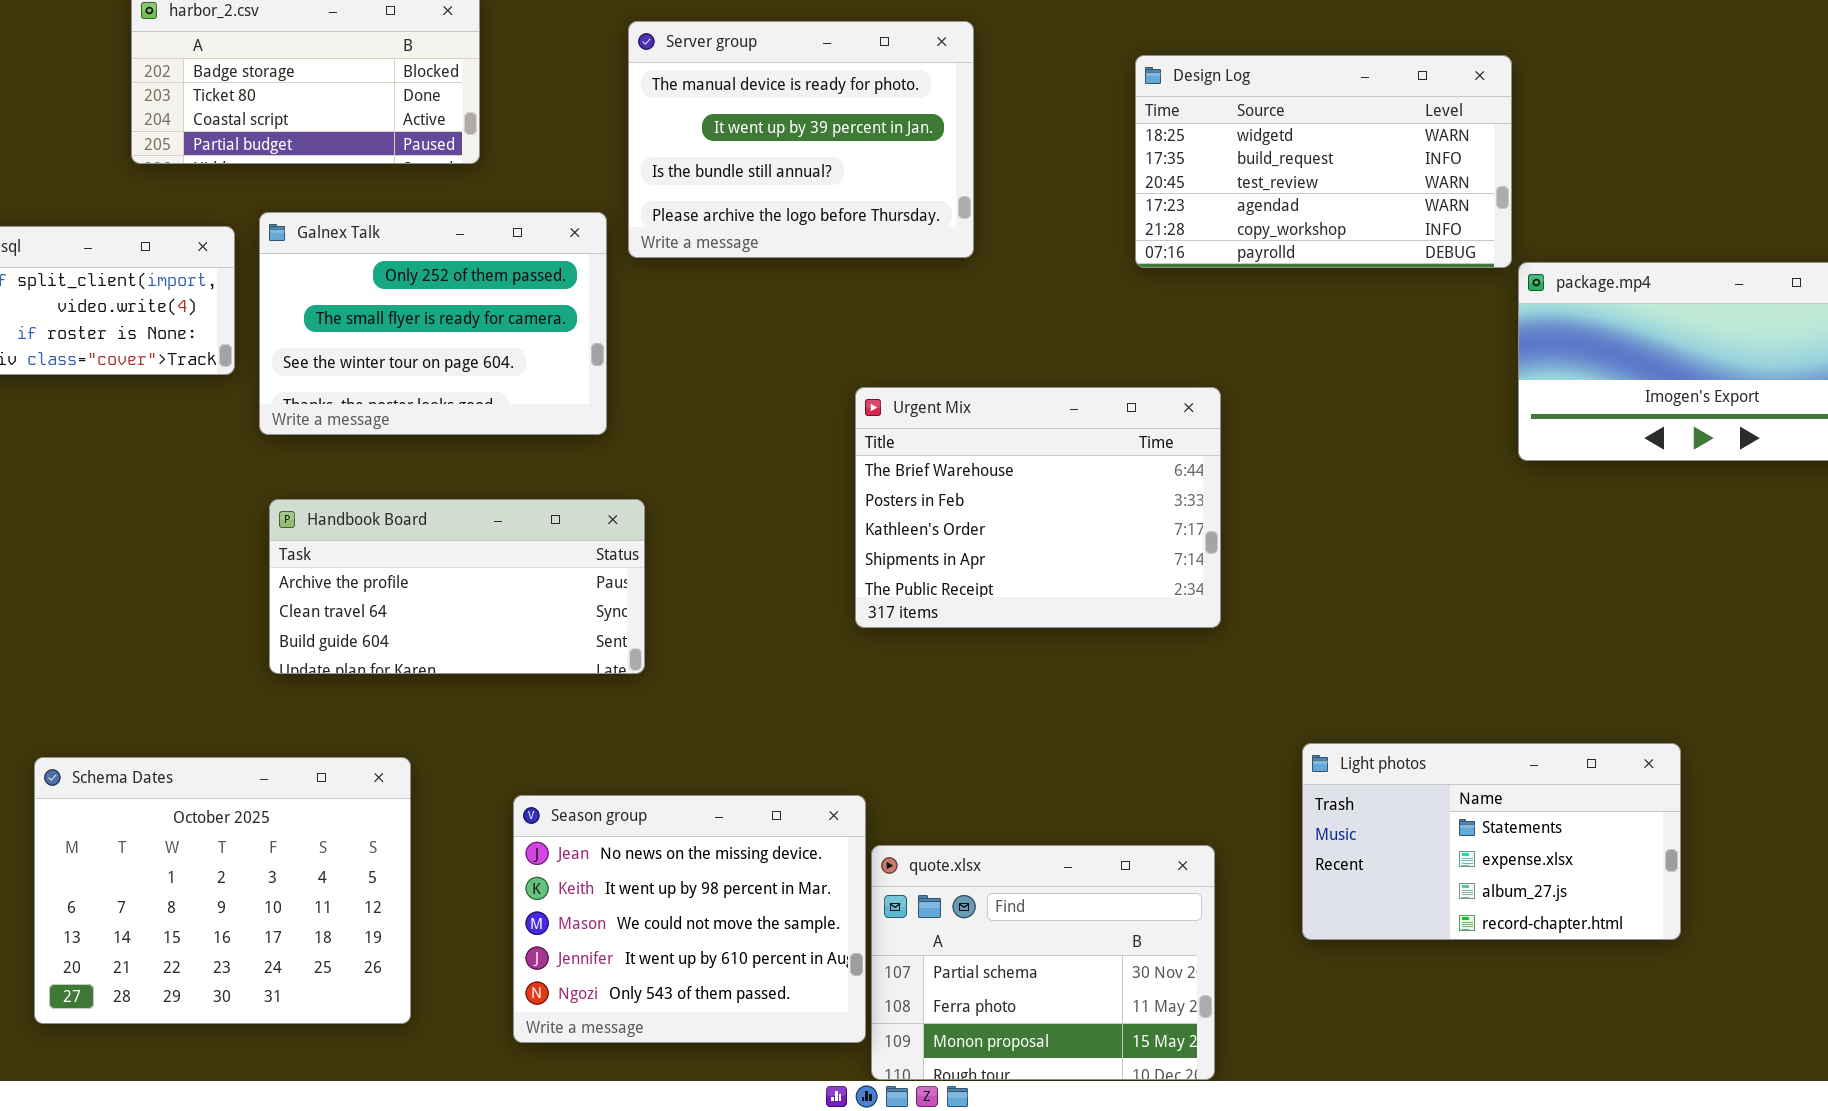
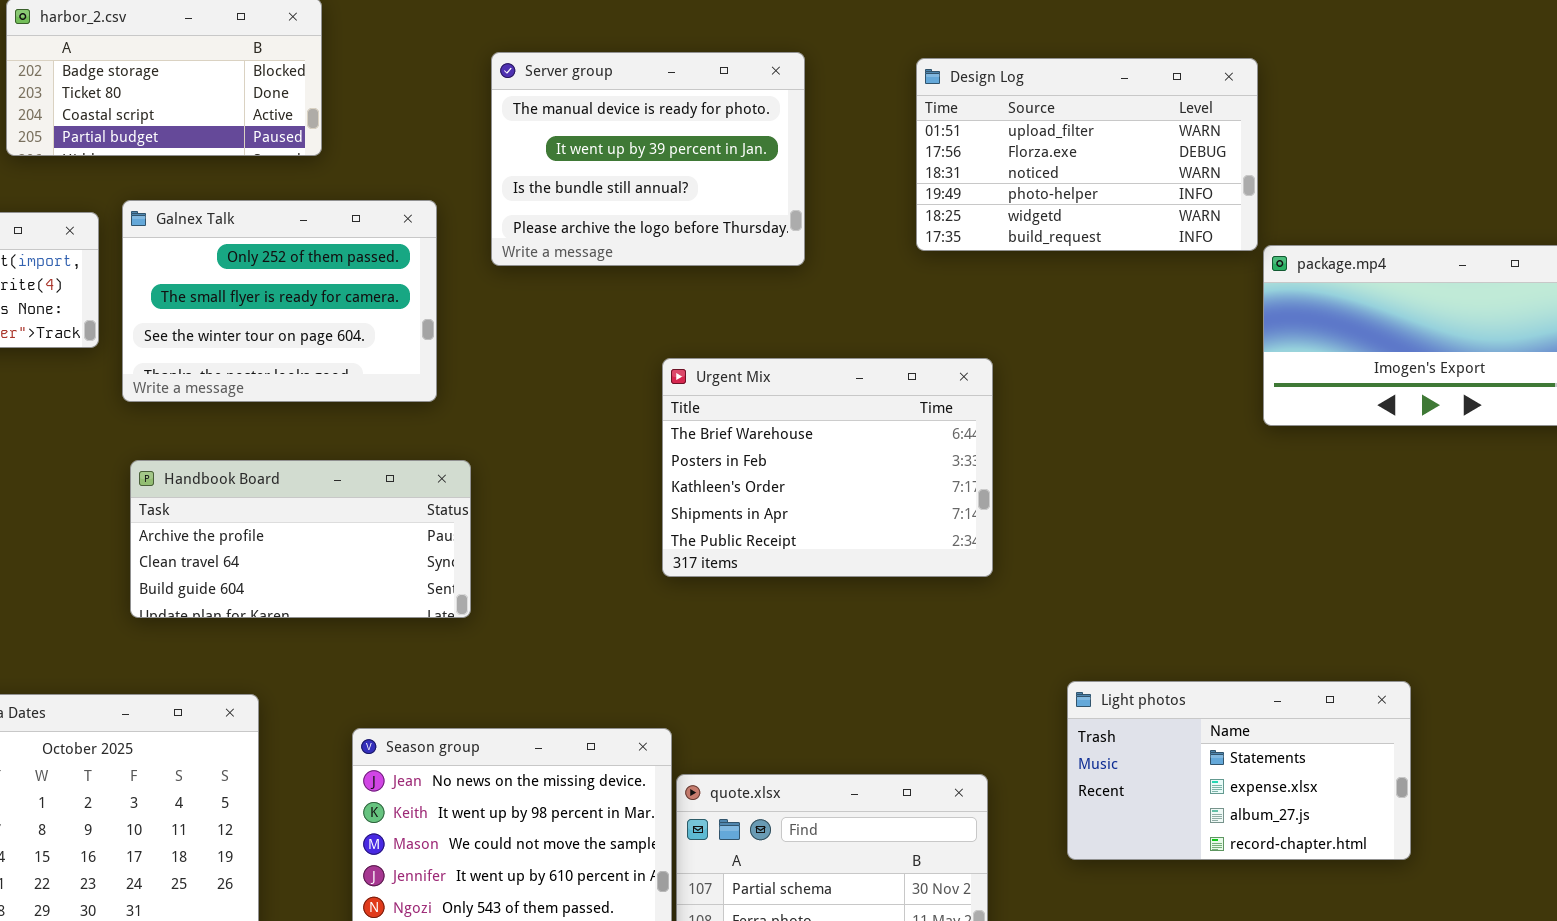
Server group: [628,21,974,258] -> [491,52,805,266], moved
Design Log: [1135,55,1512,268] -> [916,58,1258,251], scrolled up 4 rows

